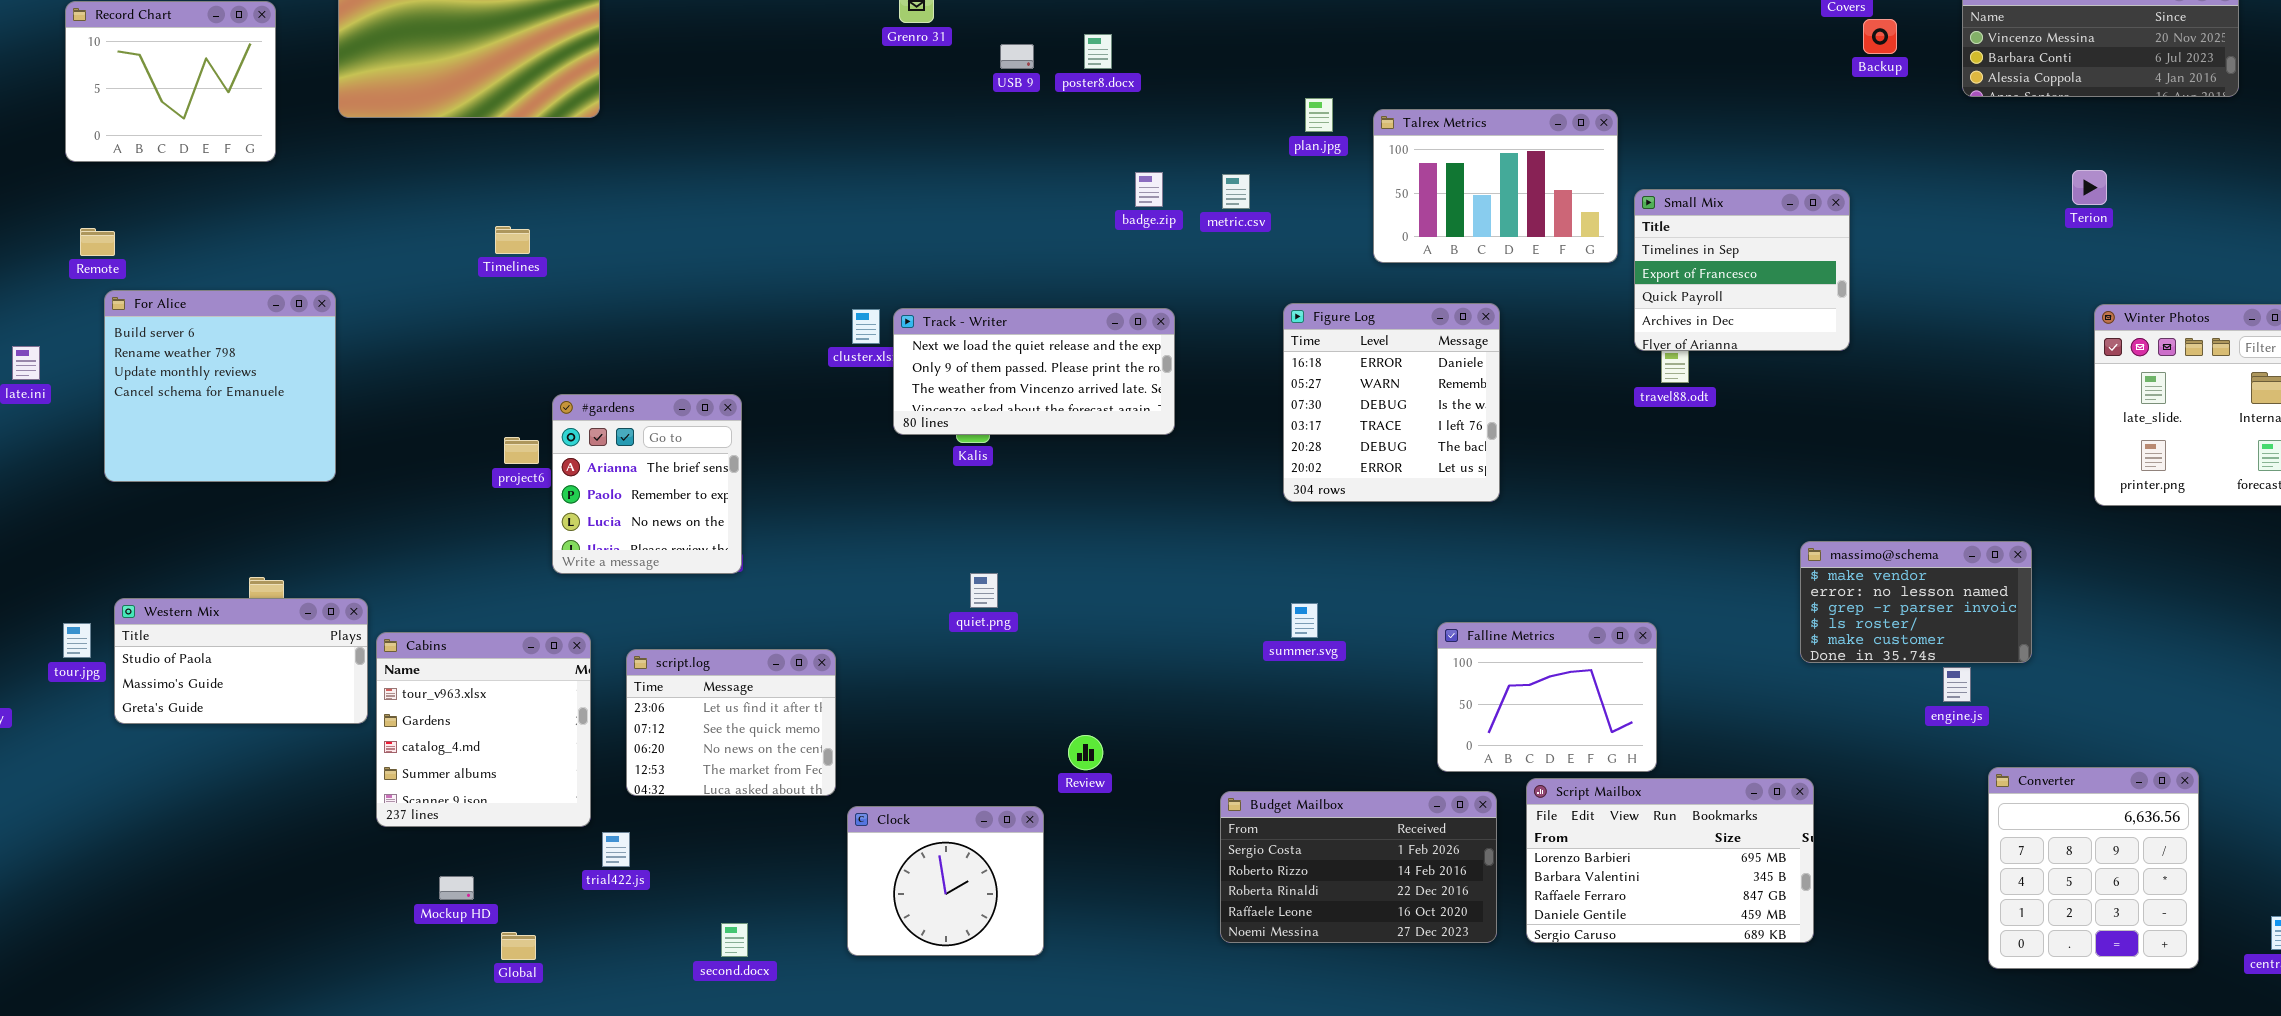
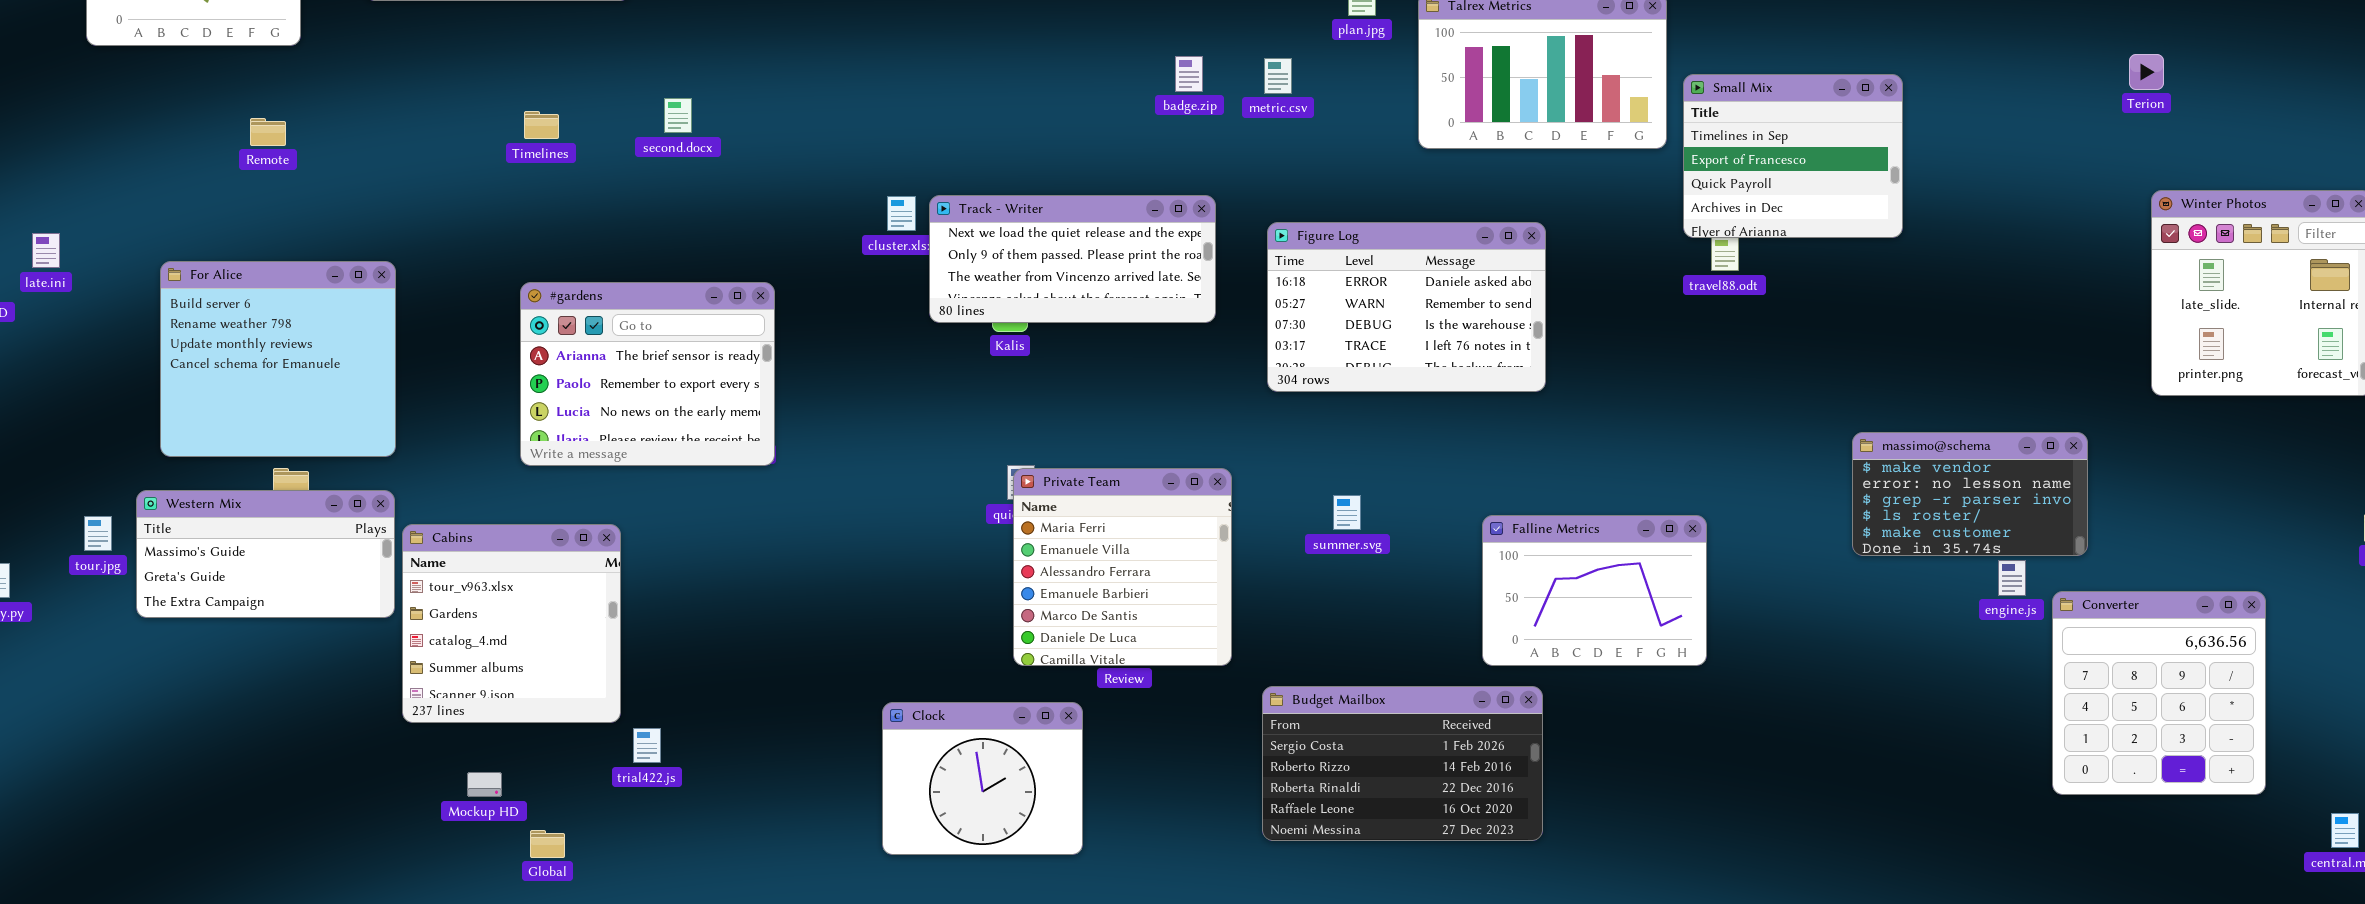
Remote: [80,228,115,256] -> [250,118,286,146], moved
For Alice: [104,290,336,482] -> [160,261,396,457], moved
Figure Log: [1283,303,1500,502] -> [1267,222,1546,392], resized
#gardens: [552,394,742,574] -> [520,282,775,466], resized
Private Team: none -> [1013,468,1232,666], opened
Western Mix: [114,598,368,724] -> [136,490,395,618], scrolled down 1 row
script.log: [626,649,836,796] -> none, closed
Converter: [1988,767,2199,969] -> [2052,591,2266,795], moved
Script Mailbox: [1526,778,1814,943] -> none, closed
second.docx: [721,923,748,957] -> [664,98,692,133], moved

